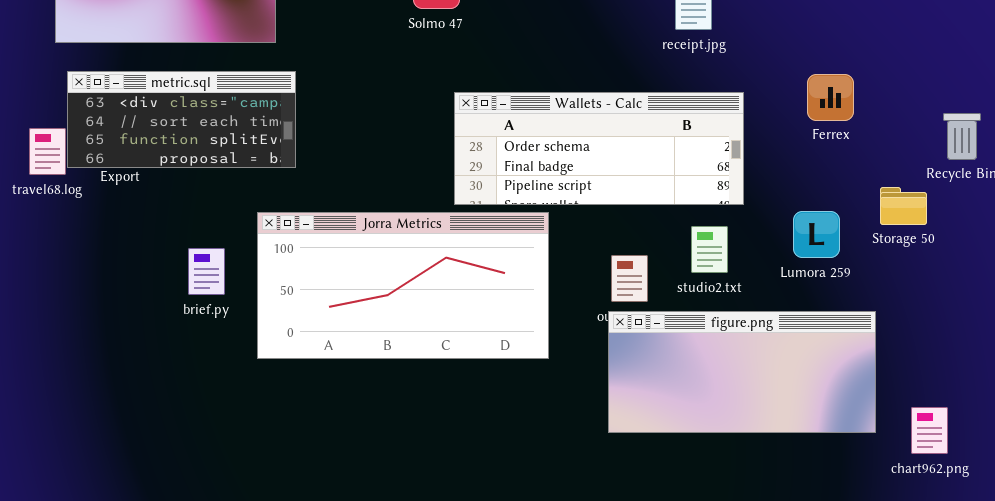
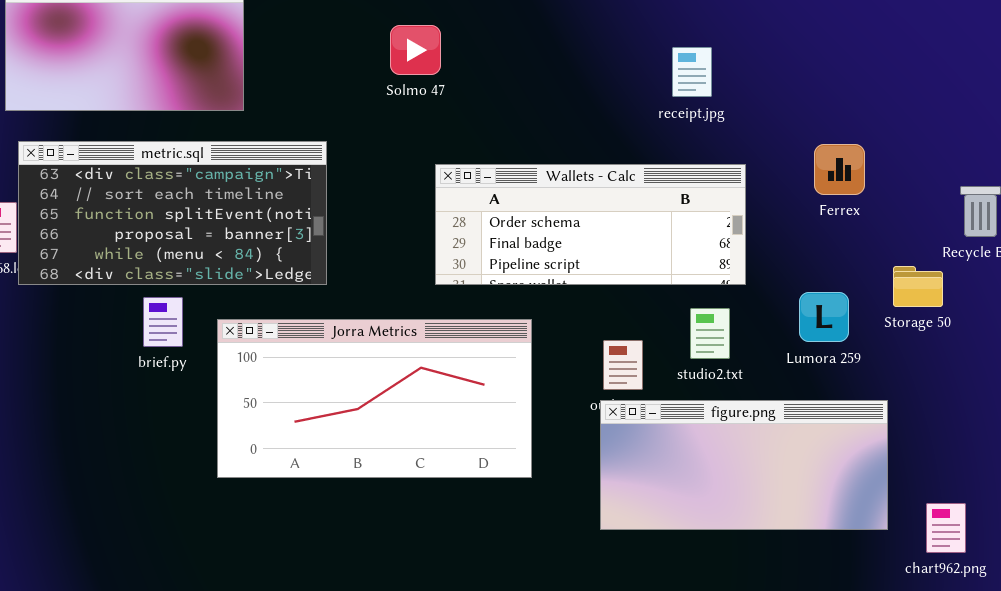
metric.sql: [67,71,296,168] -> [18,141,327,285], resized
Jorra Metrics: [257,212,549,359] -> [217,319,532,478], moved
brief.py: [188,248,225,295] -> [143,297,183,347], moved

